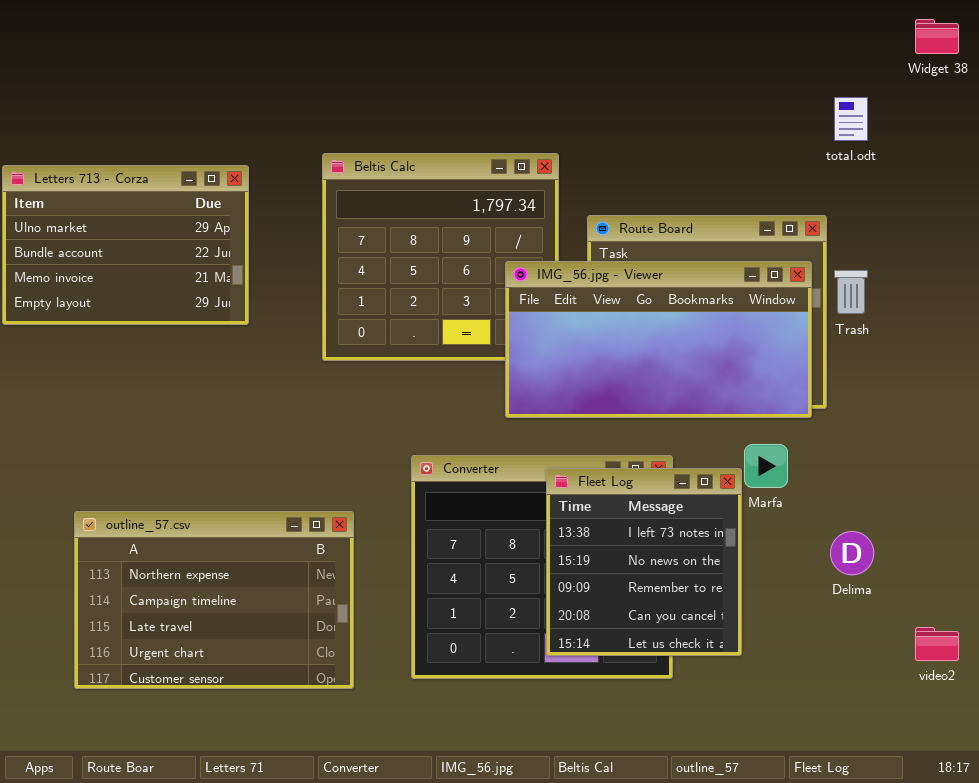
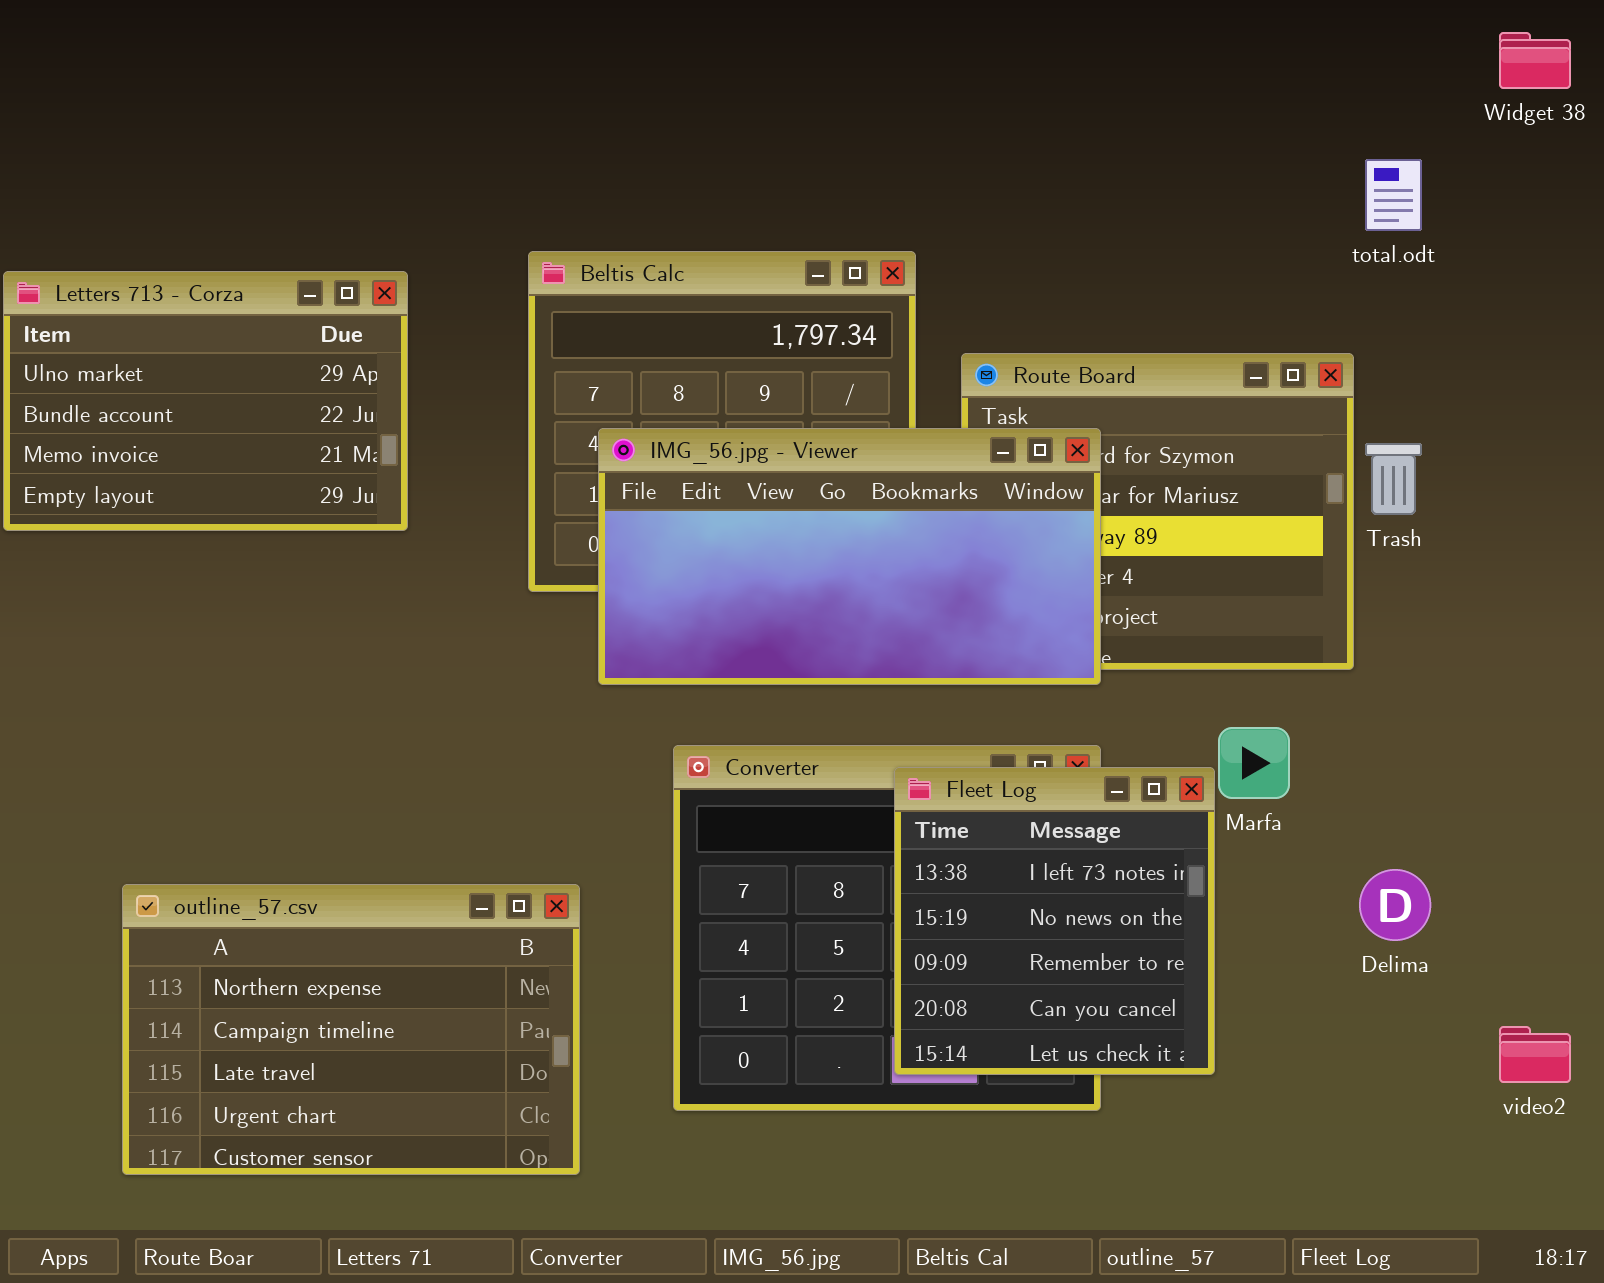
IMG_56.jpg - Viewer: [505,261,812,418] -> [598,428,1101,685], moved
outline_57.csv: [74,511,354,689] -> [122,884,580,1175], moved

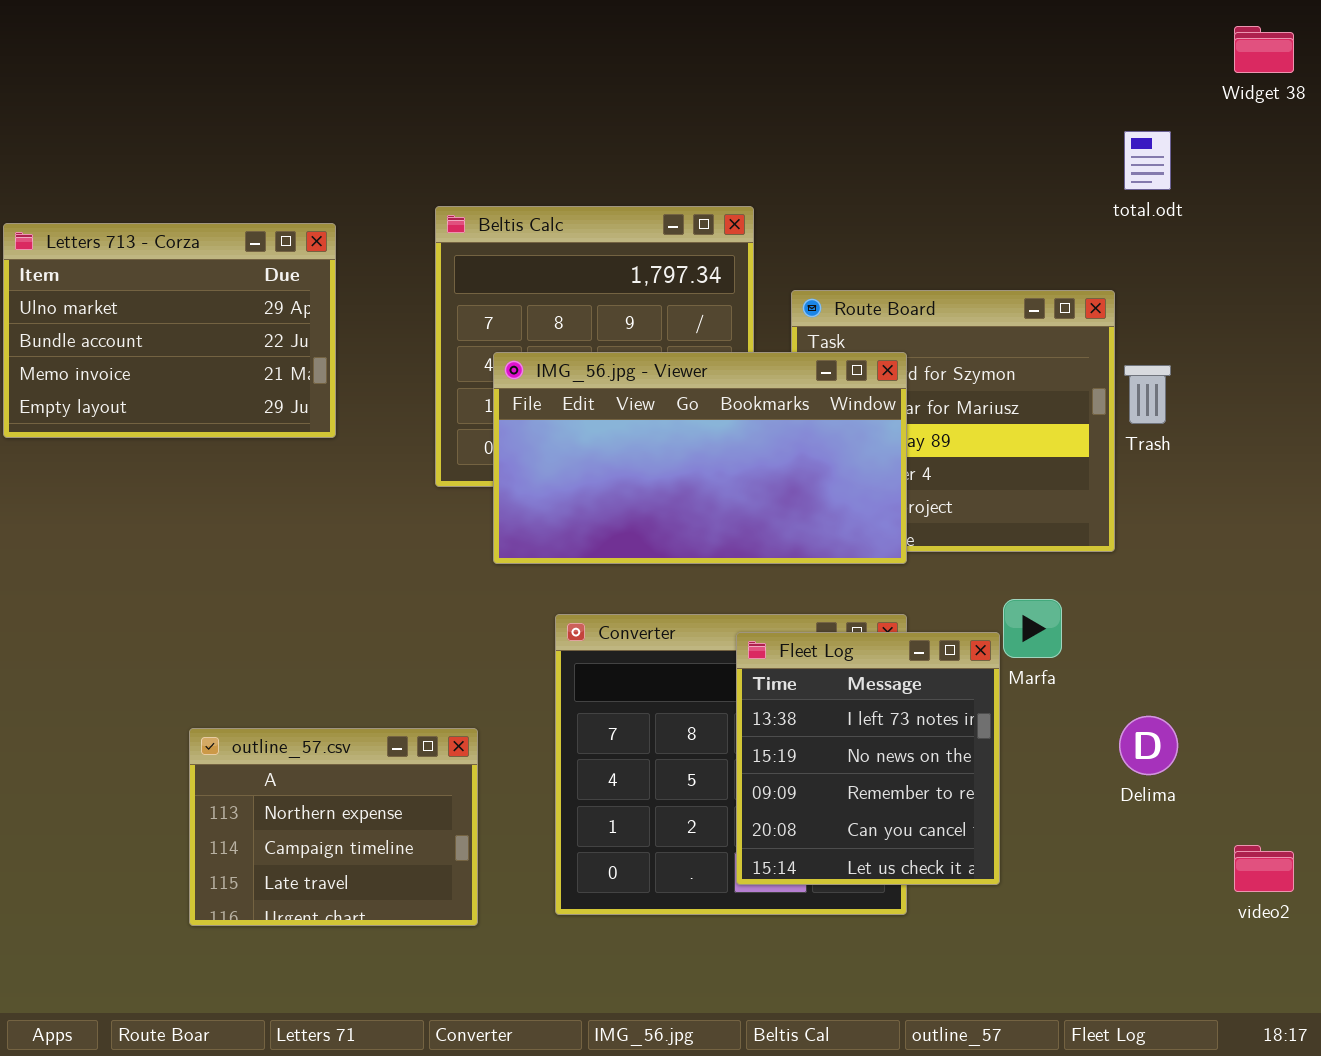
outline_57.csv: [122,884,580,1175] -> [189,728,478,926], resized

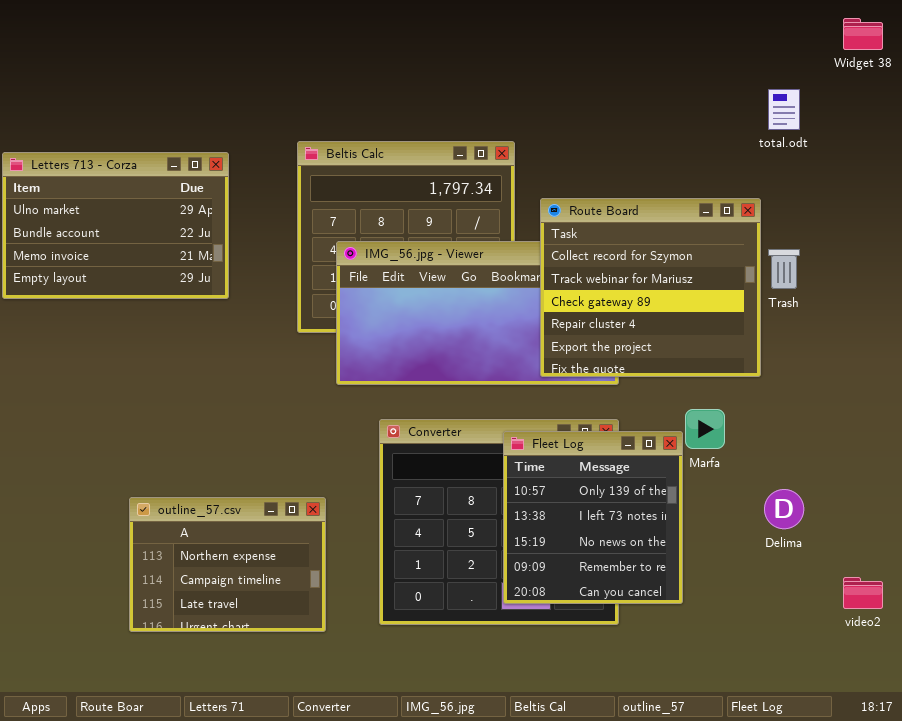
Route Board: [791,290,1115,552] -> [540,198,761,377], raised
Fleet Log: [736,632,1000,885] -> [503,431,683,604], scrolled up 1 row

